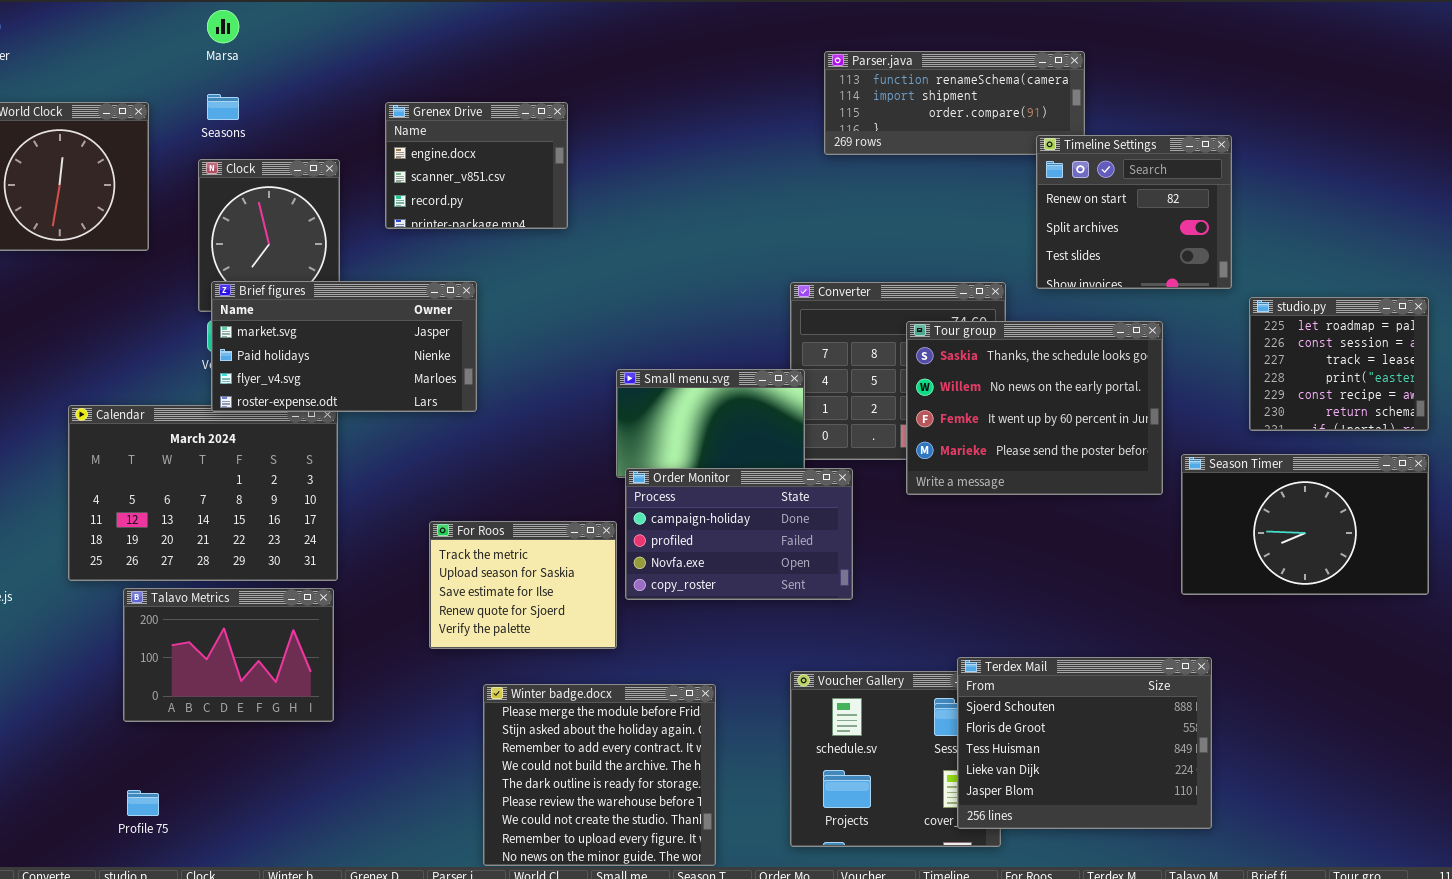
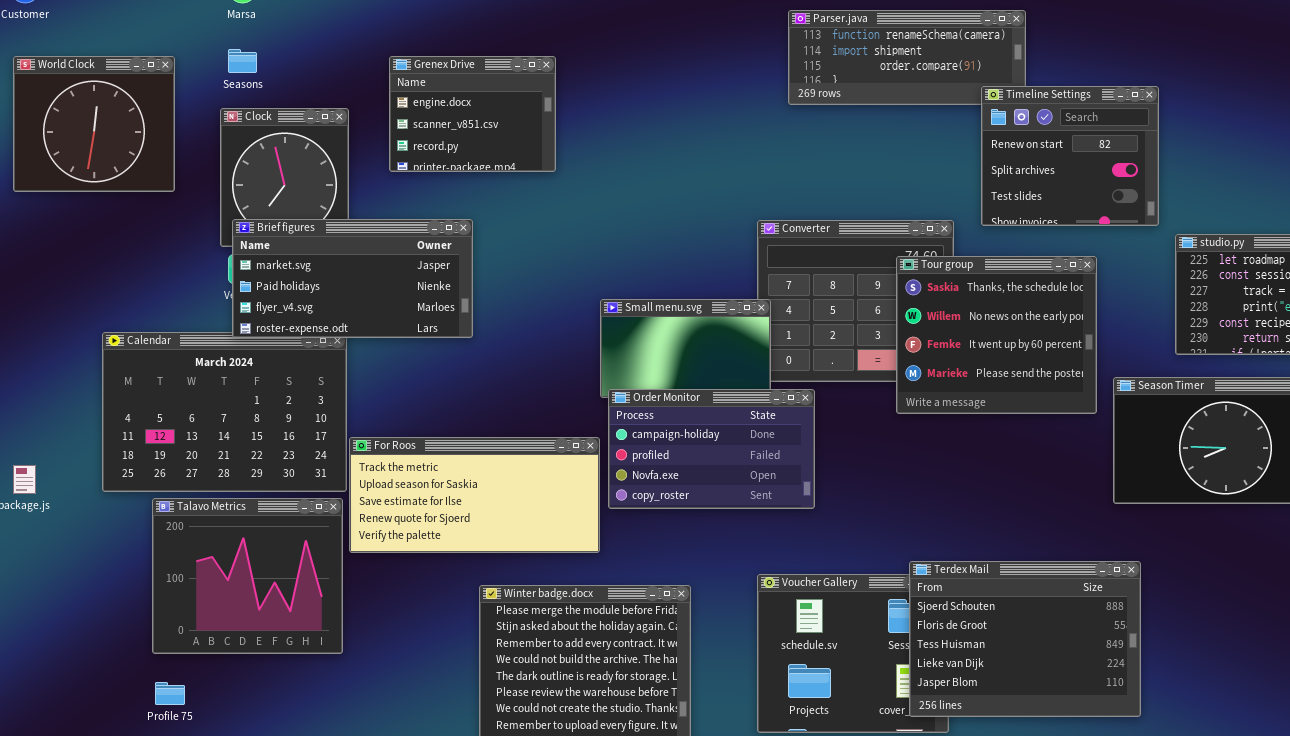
Tour group: [906,321,1163,495] -> [896,256,1097,414], resized
For Roos: [429,521,617,649] -> [349,437,600,553], resized
Talavo Metrics: [123,588,334,722] -> [152,498,343,654], resized

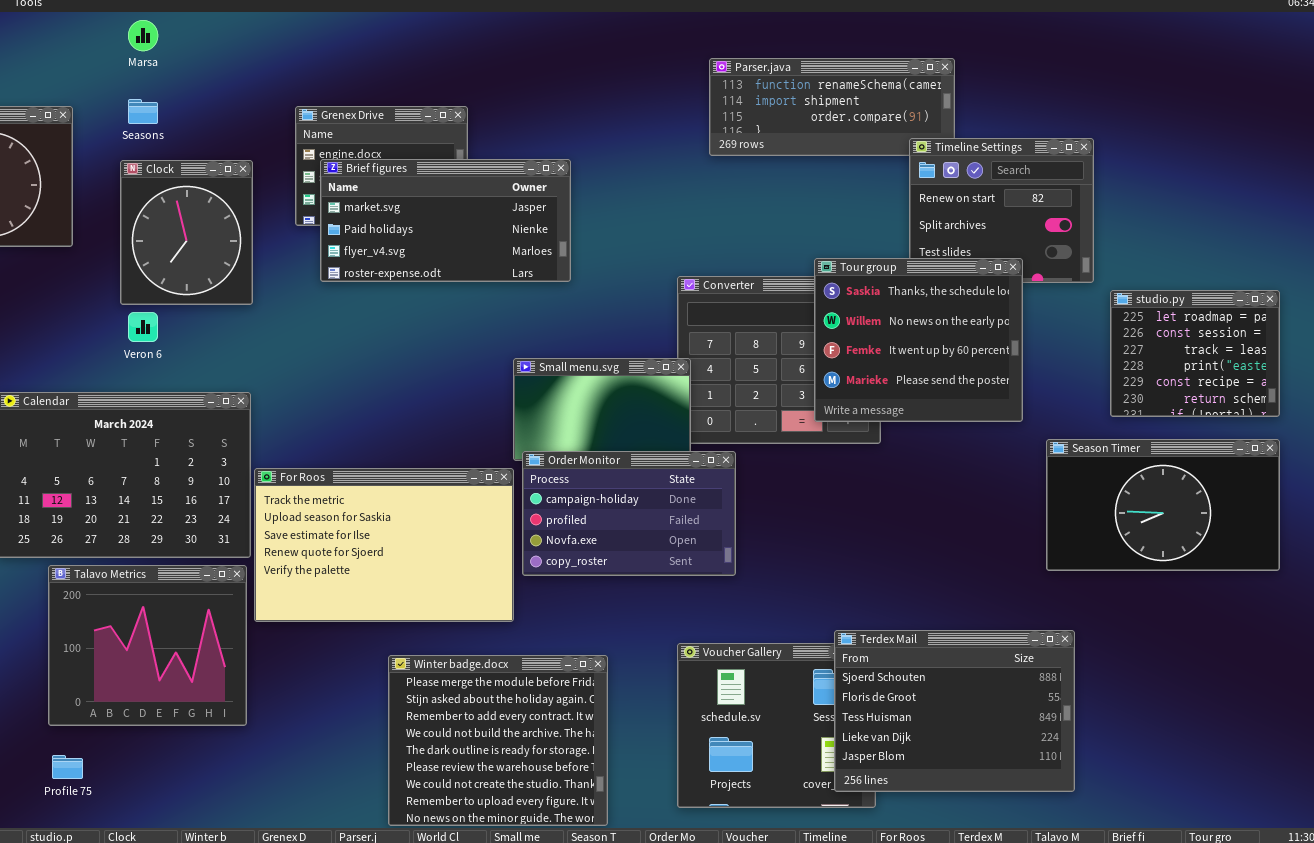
Brief figures: [232,219,473,338] -> [320,159,571,282], moved
Tour group: [896,256,1097,414] -> [814,258,1023,422], moved
For Roos: [349,437,600,553] -> [254,468,514,622], resized

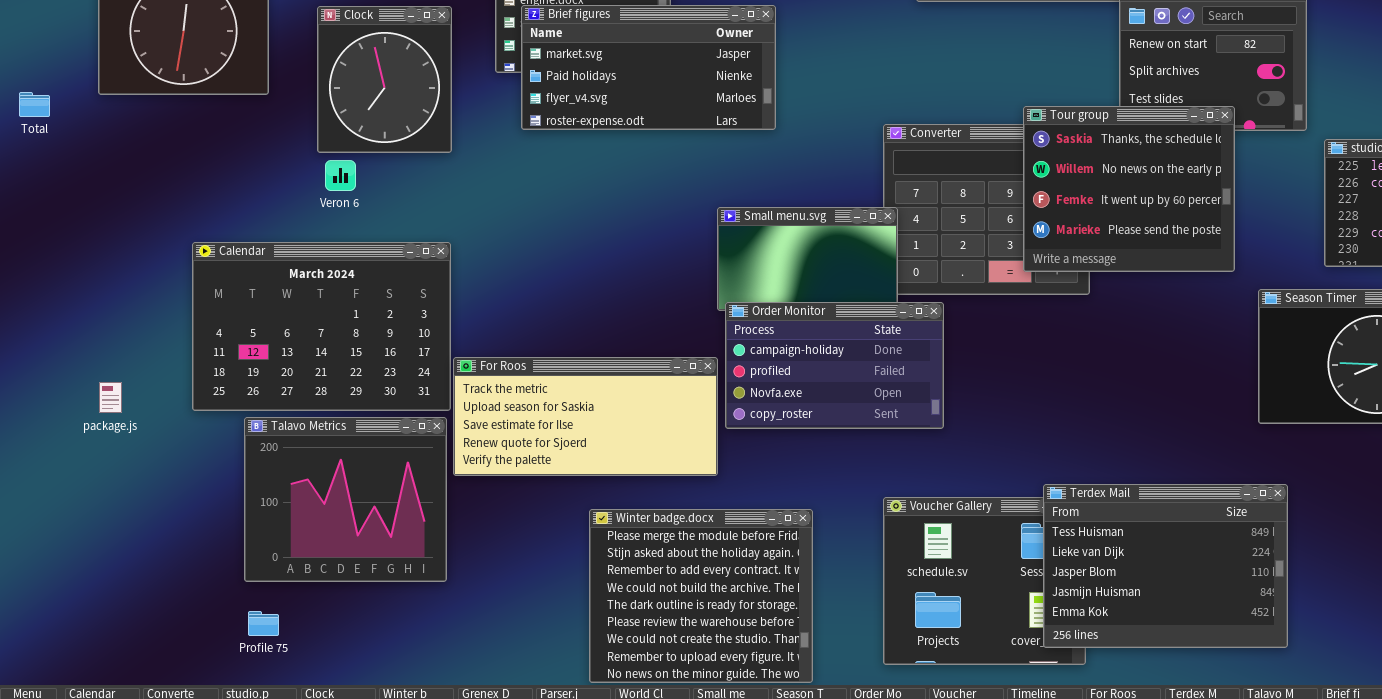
For Roos: [254,468,514,622] -> [453,357,718,476], resized
Terdex Mail: [834,630,1075,792] -> [1043,484,1288,648], scrolled down 2 rows

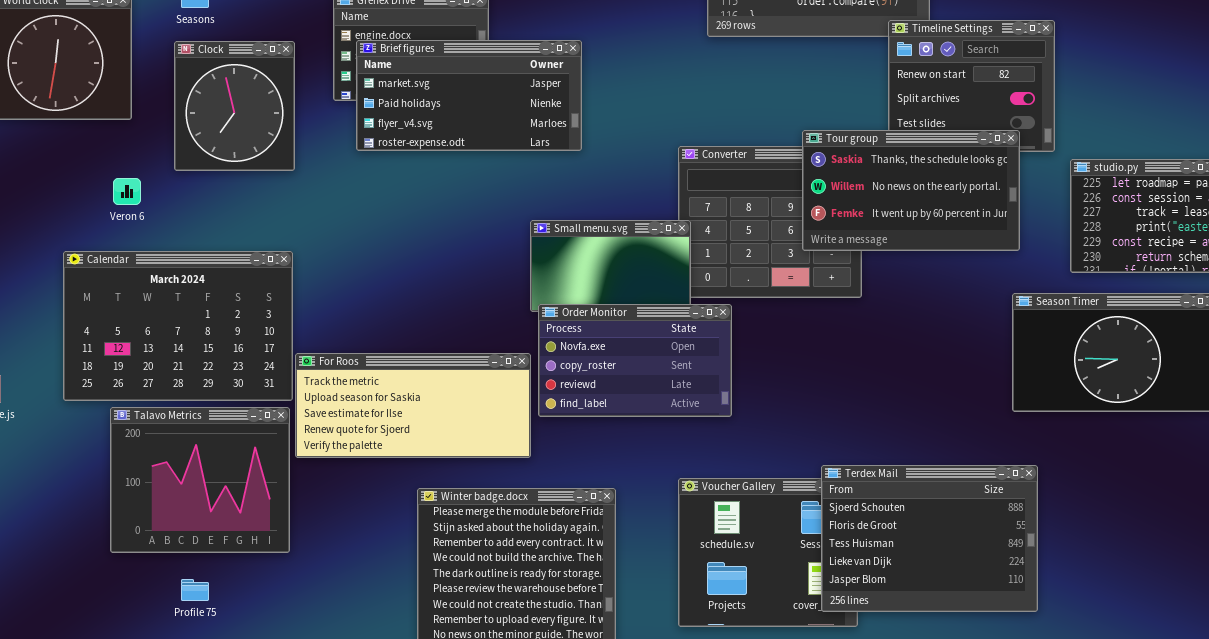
Tour group: [1023,106,1235,272] -> [802,130,1020,251], resized
Veron 6: [325,160,356,191] -> [113,178,141,205], moved
Order Monitor: [725,302,944,429] -> [538,304,732,417], scrolled down 2 rows
Terdex Mail: [1043,484,1288,648] -> [821,465,1038,612], scrolled up 2 rows
Profile 75: [248,611,279,636] -> [181,579,209,601], moved

